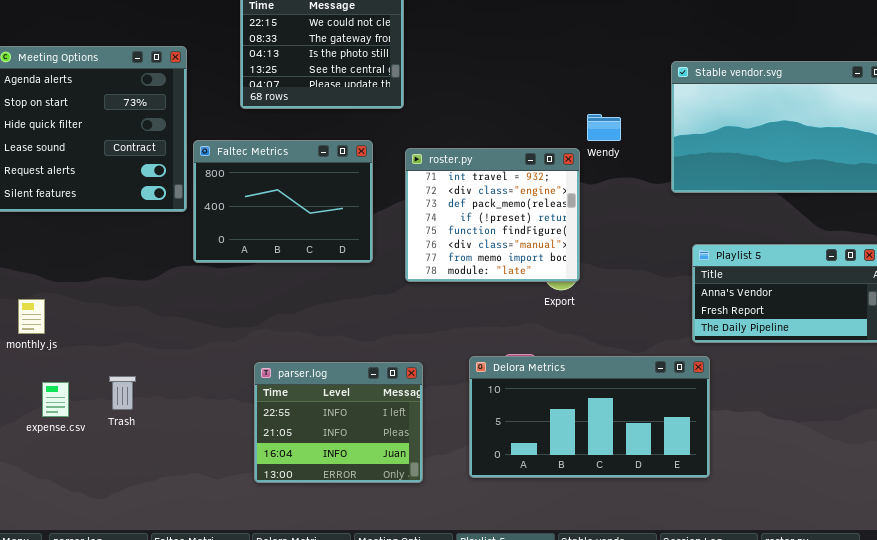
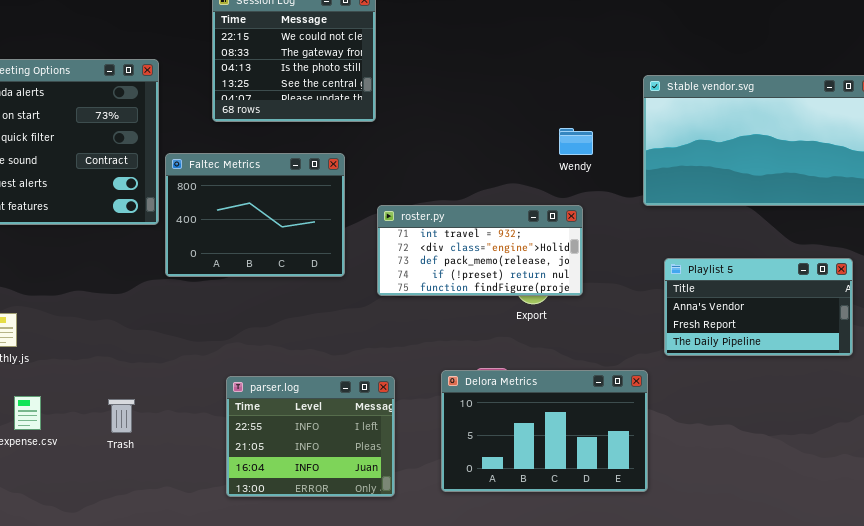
roster.py: [405,148,580,282] -> [377,205,583,296], resized
Delora Metrics: [469,356,710,478] -> [441,370,648,492], resized
Trash: [109,376,136,410] -> [108,399,135,433], moved

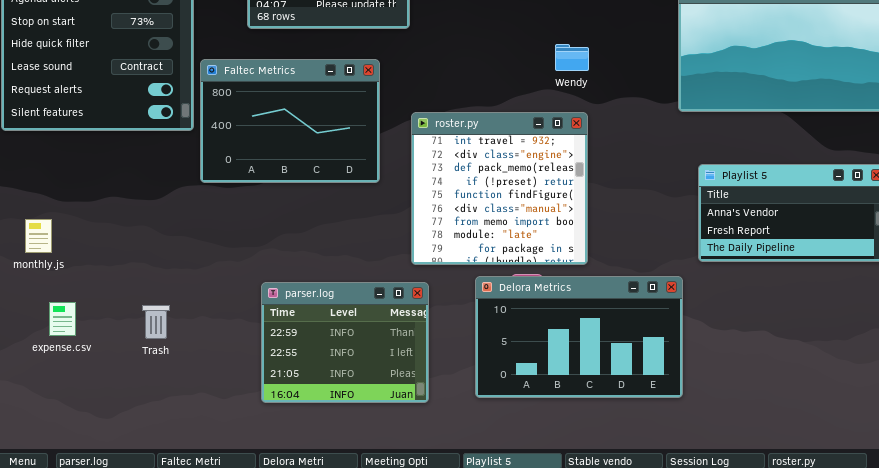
Wendy: [559,128,593,155] -> [555,44,589,71], moved
roster.py: [377,205,583,296] -> [411,112,588,265], resized
parser.log: [226,376,395,497] -> [261,282,429,403], scrolled up 1 row

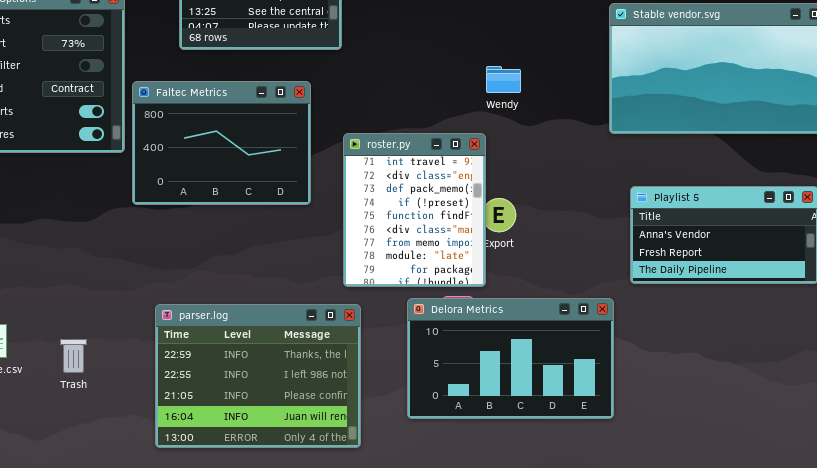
roster.py: [411,112,588,265] -> [343,133,486,287], resized
parser.log: [261,282,429,403] -> [155,304,361,448], resized
Trash: [142,305,170,339] -> [60,339,87,373], moved

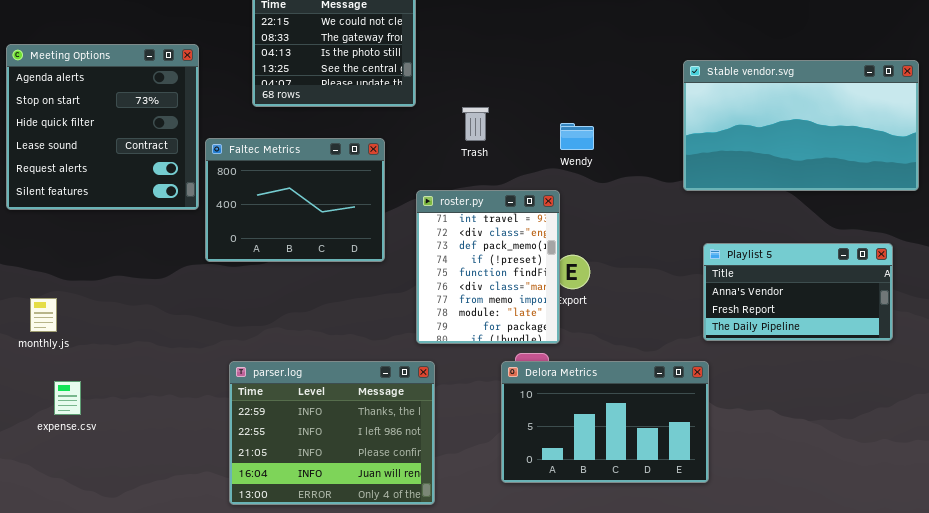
Delora Metrics: [407,298,614,419] -> [501,361,709,483], moved
Trash: [60,339,87,373] -> [462,107,489,141], moved

